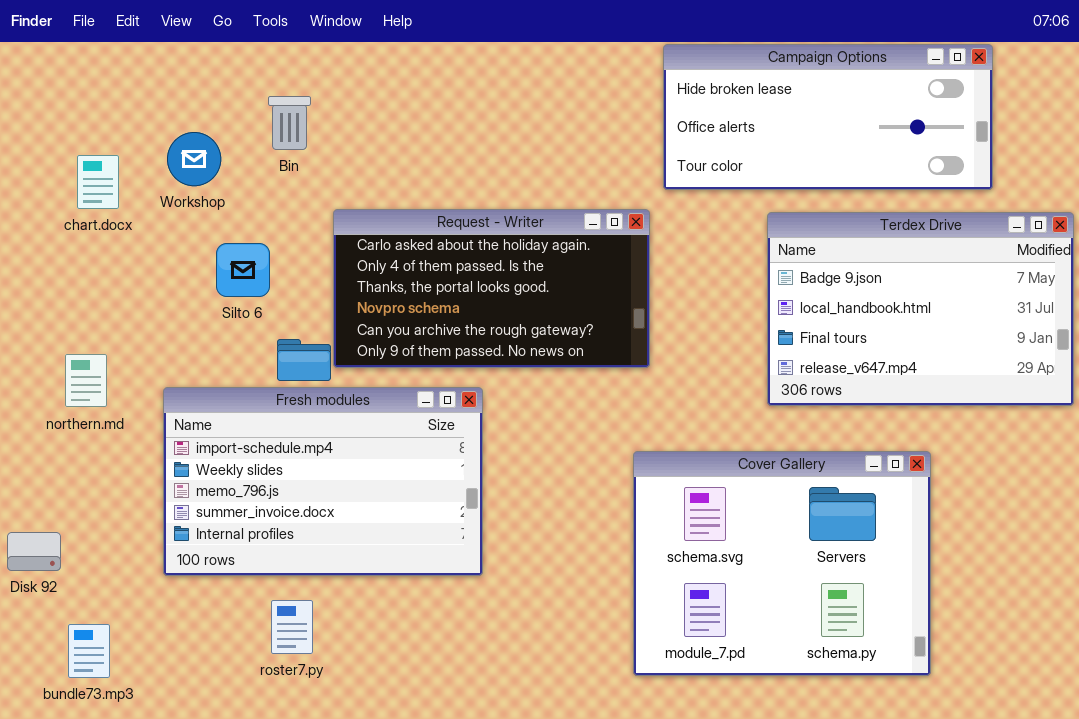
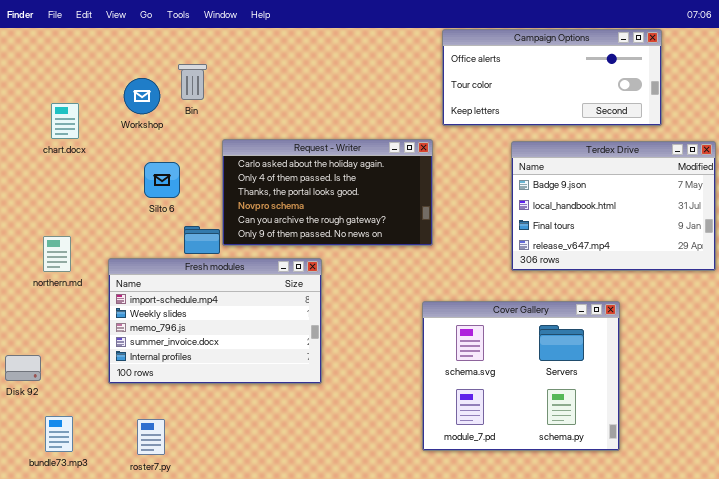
Campaign Options: [663,44,993,190] -> [442,29,662,126], scrolled down 1 row
Workshop: [167,132,221,186] -> [124,78,160,114], moved
roster7.py: [271,600,313,654] -> [137,419,165,455], moved

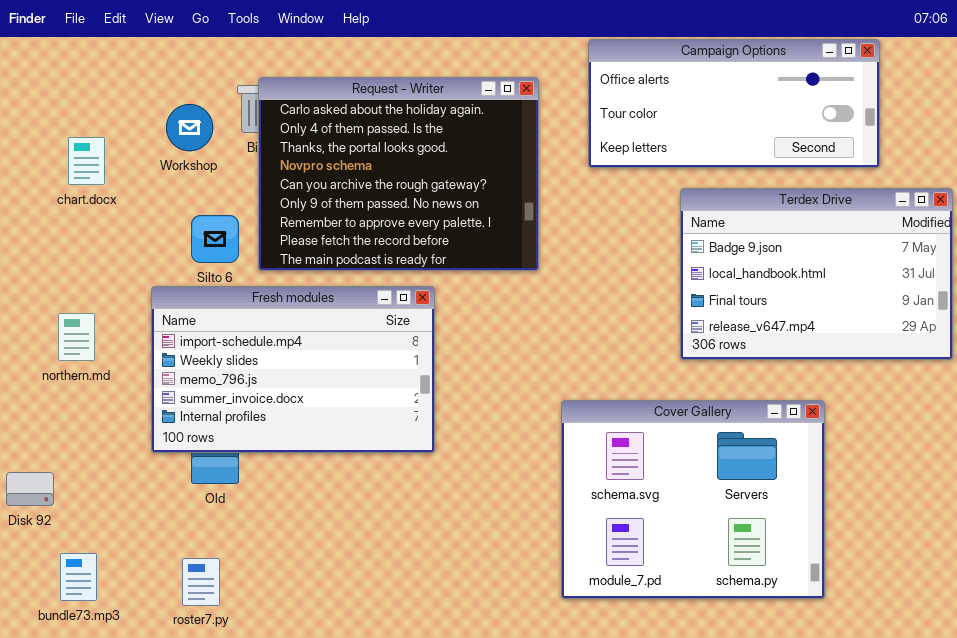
Request - Writer: [222,139,433,246] -> [258,77,539,271], moved, resized
Fresh modules: [108,258,322,384] -> [151,286,435,453], moved

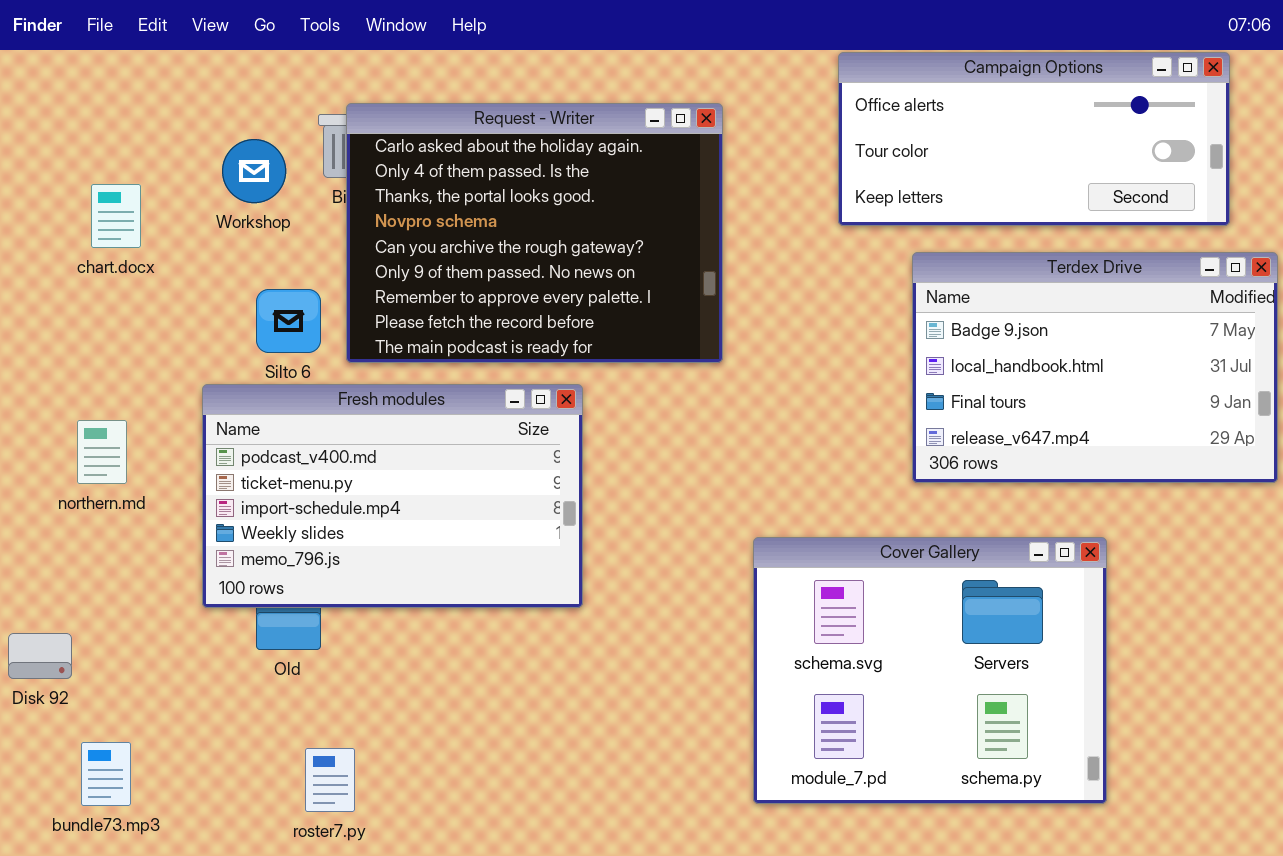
Campaign Options: [588,39,880,168] -> [838,52,1230,226], moved
Fresh modules: [151,286,435,453] -> [202,384,583,608], scrolled up 2 rows
roster7.py: [182,558,220,606] -> [305,748,355,812], moved

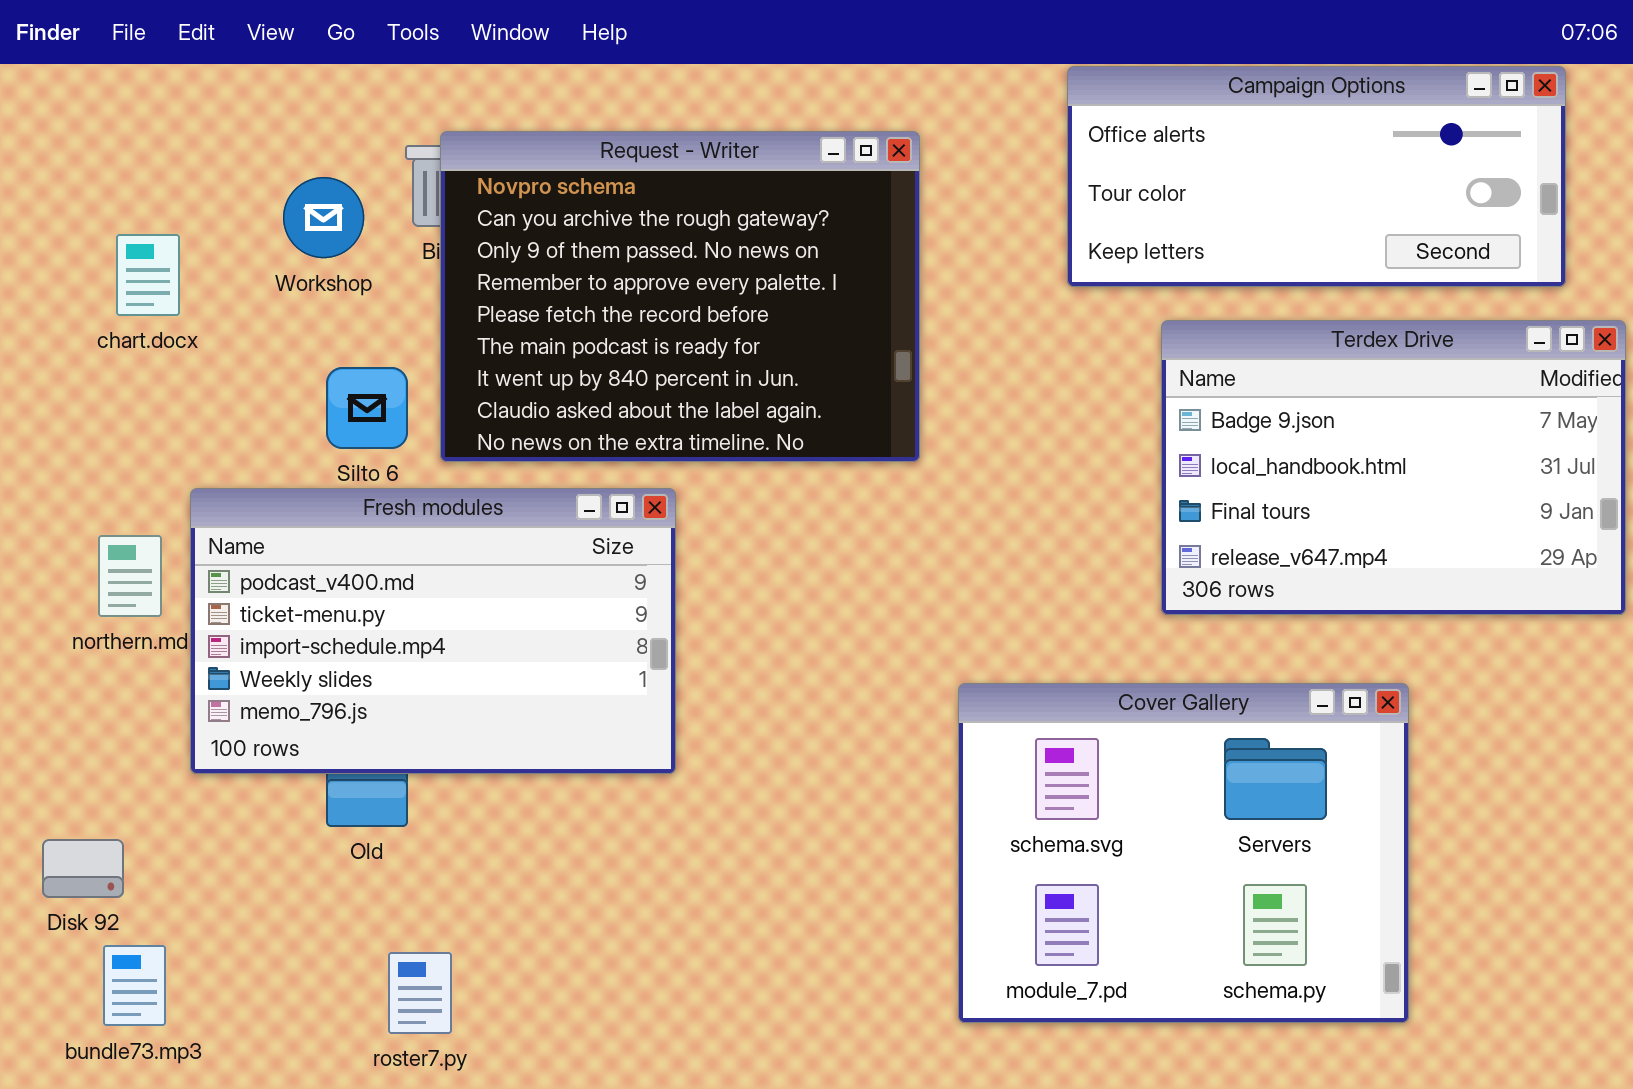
Request - Writer: [346,103,723,363] -> [440,131,920,462], scrolled down 3 rows
Fresh modules: [202,384,583,608] -> [190,488,676,774], moved
Disk 92: [8,633,72,679] -> [42,839,124,898], moved

